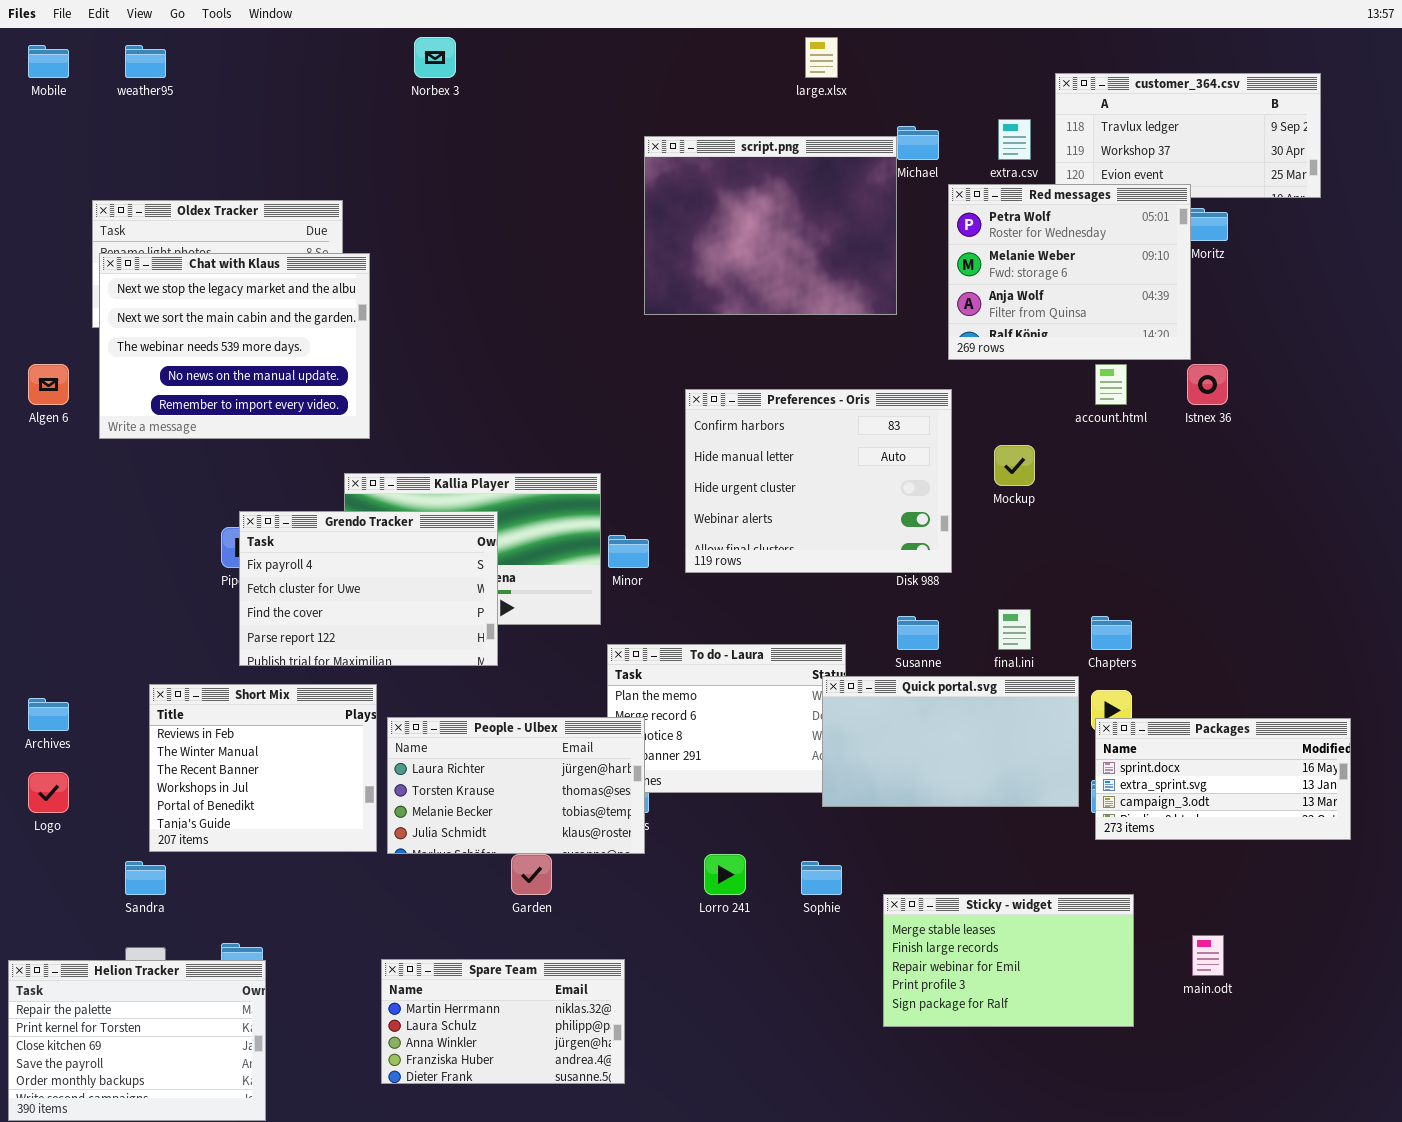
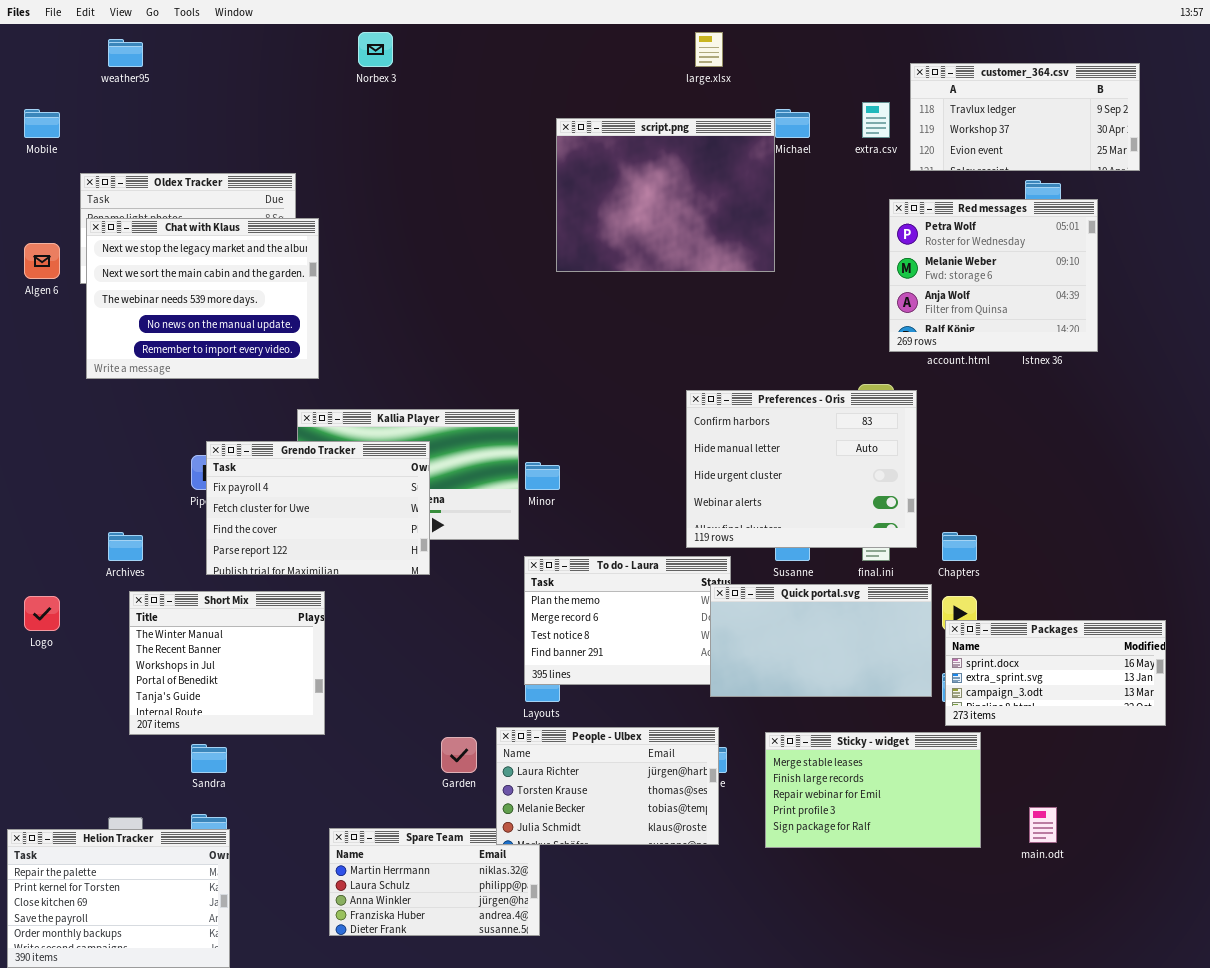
Mobile: [28,45,69,78] -> [24,109,60,138], moved
Red messages: [948,184,1191,360] -> [889,199,1098,352], moved
Algen 6: [28,364,69,405] -> [24,243,60,279], moved
Preferences - Oris: [685,389,952,573] -> [686,390,917,548], moved
Short Mix: [149,684,377,852] -> [129,591,325,735], scrolled down 1 row
Archives: [28,698,69,731] -> [108,532,143,561], moved
People - Ulbex: [387,717,645,854] -> [496,727,719,845], moved
Logo: [28,772,69,813] -> [24,596,60,631], moved
Sandra: [125,861,166,895] -> [191,744,227,773], moved
Sticky - widget: [883,894,1134,1027] -> [765,732,981,848], moved

